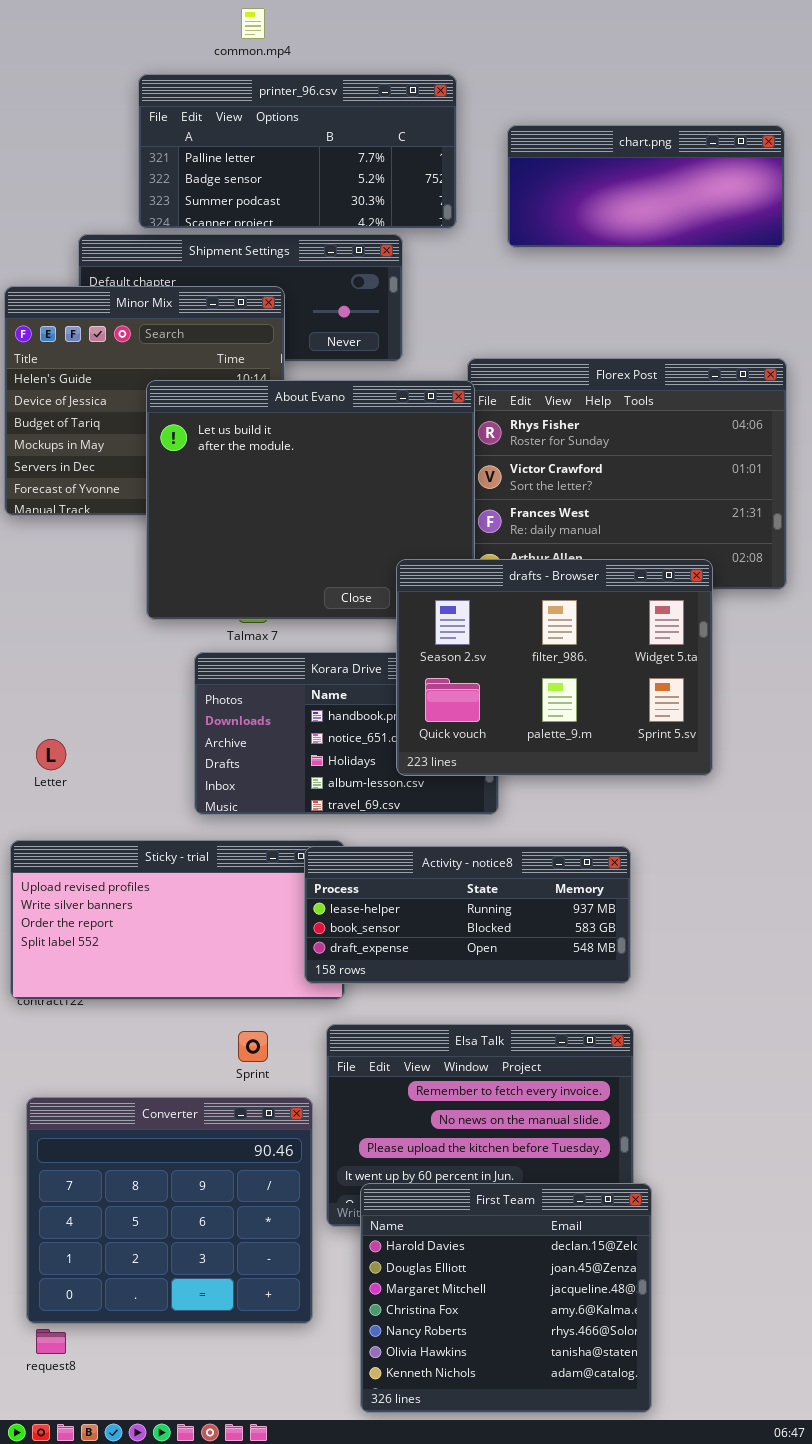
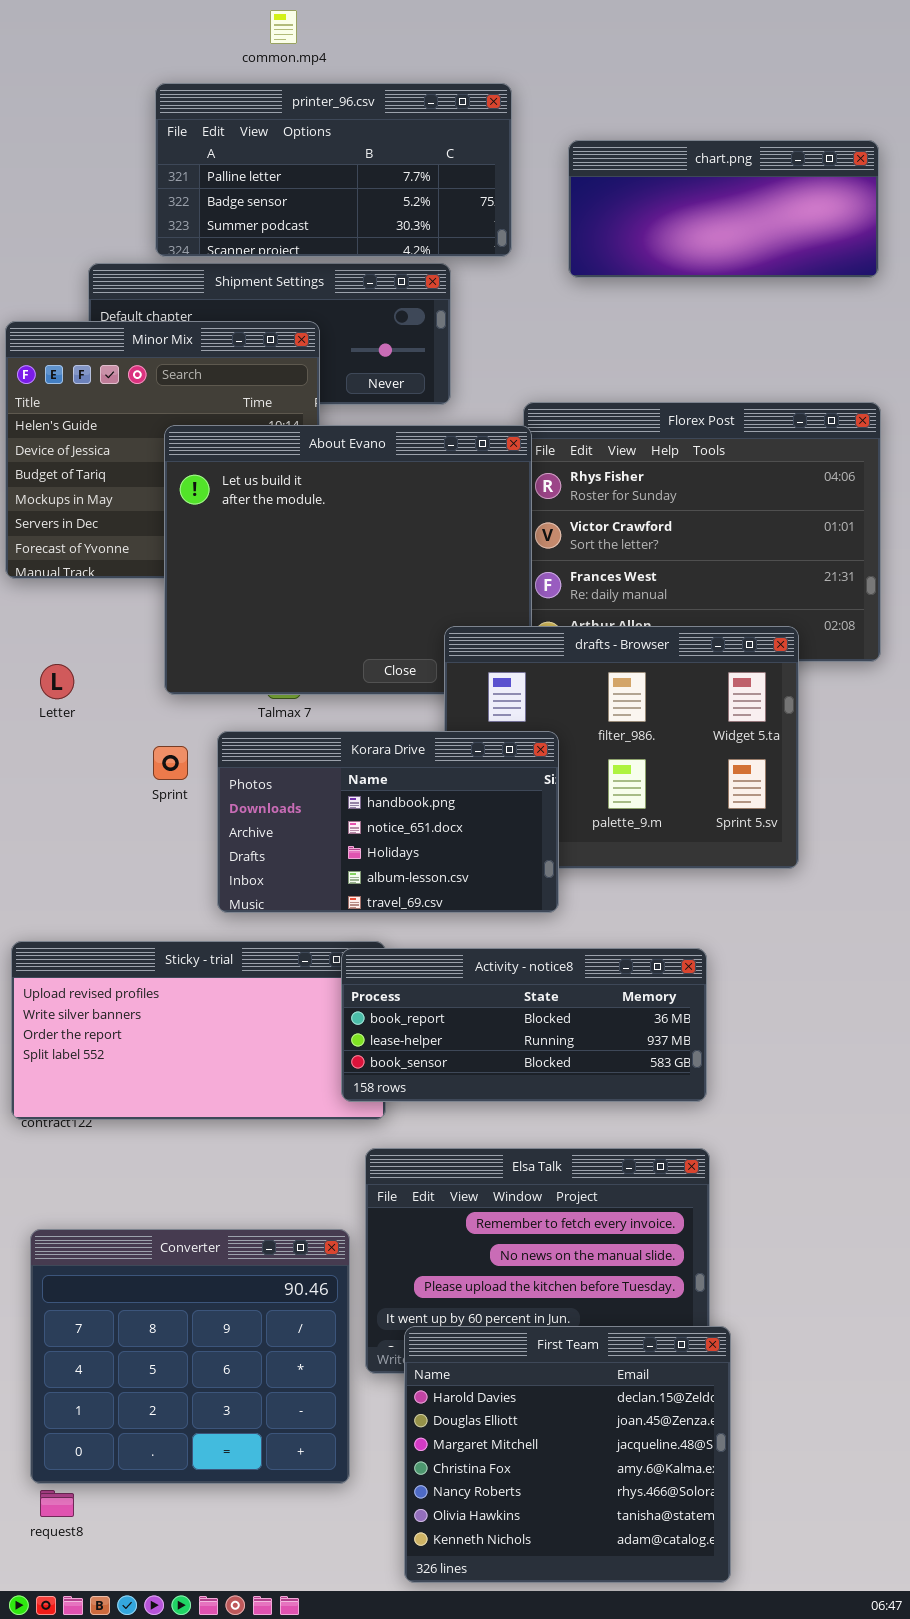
Korara Drive: [194,652,499,815] -> [217,731,559,913], raised
Letter: [36,739,66,770] -> [40,664,74,699], moved
Activity - notice8: [304,846,631,984] -> [341,948,707,1102], scrolled up 1 row
Sprint: [238,1031,268,1062] -> [153,746,188,780], moved

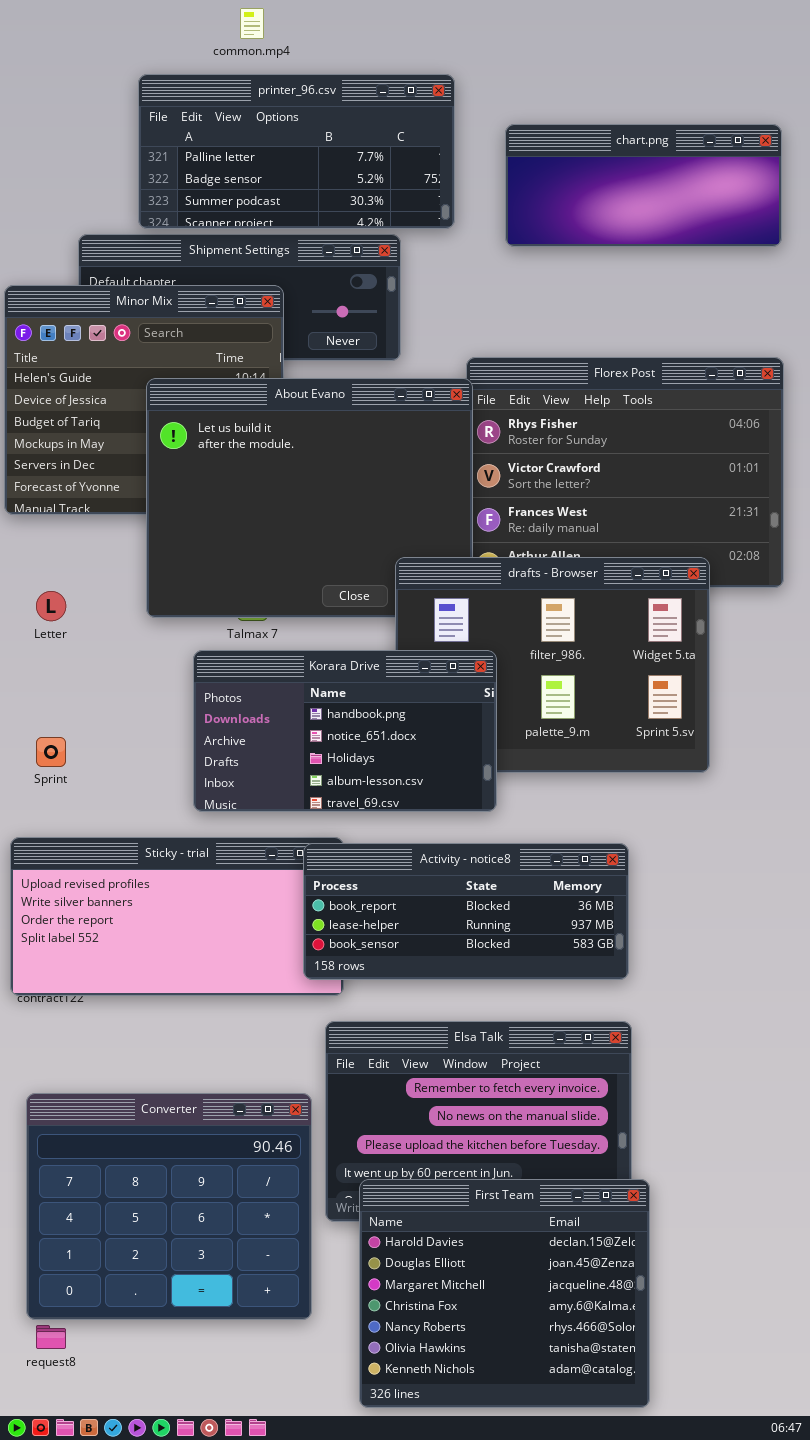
Sprint: [153,746,188,780] -> [36,737,66,767], moved

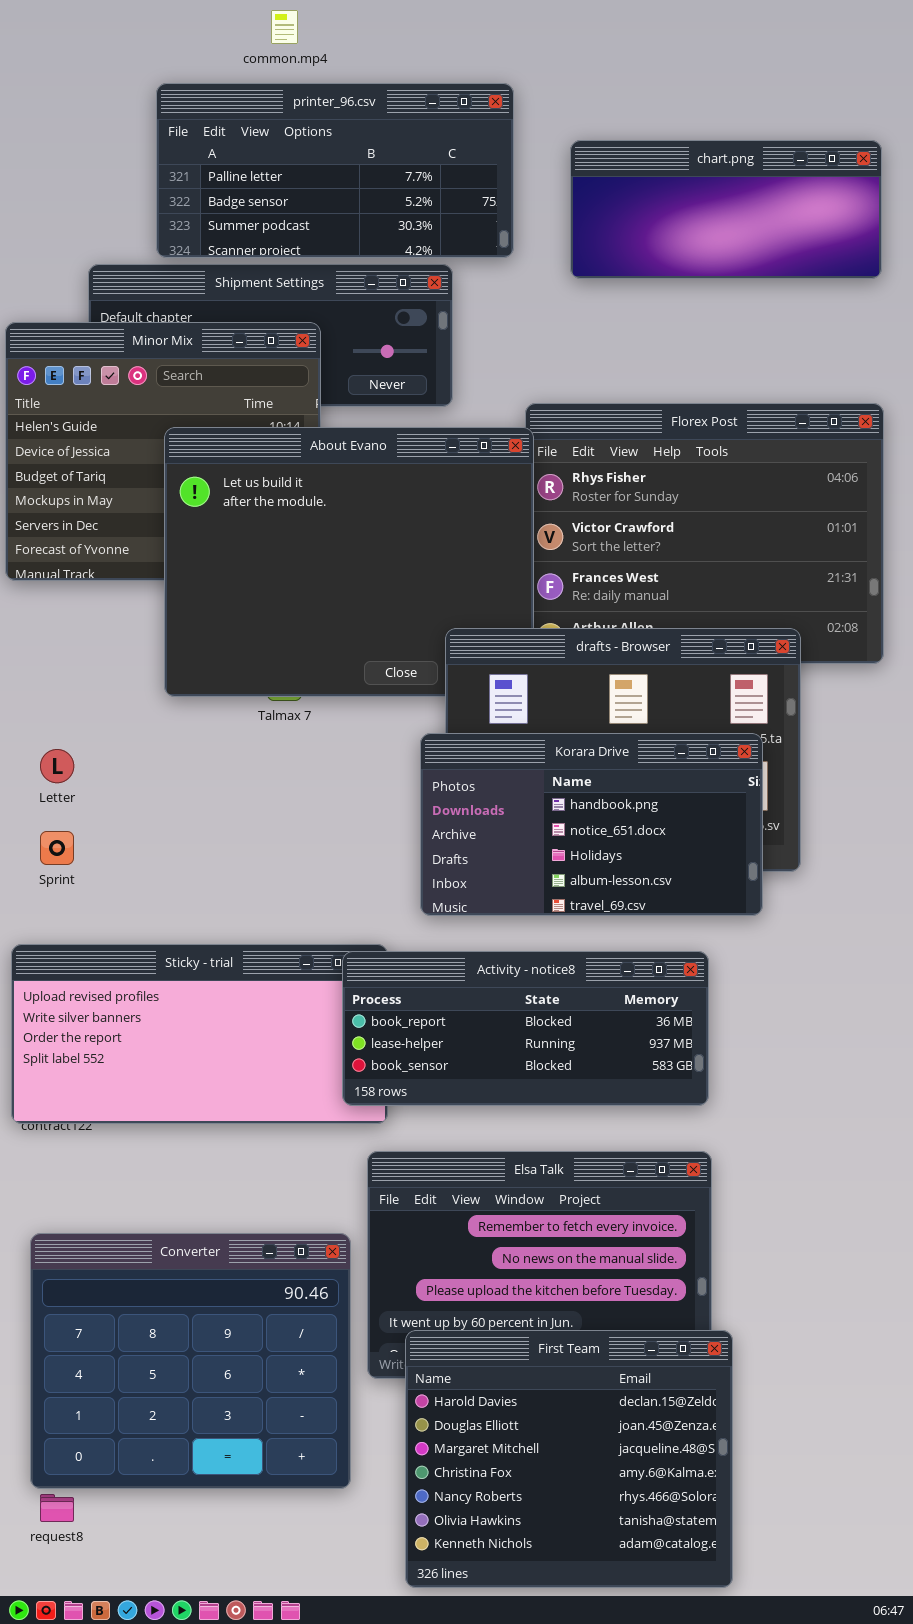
Letter: [36,591,66,621] -> [40,749,74,783], moved
Korara Drive: [193,650,497,812] -> [420,733,763,916], moved

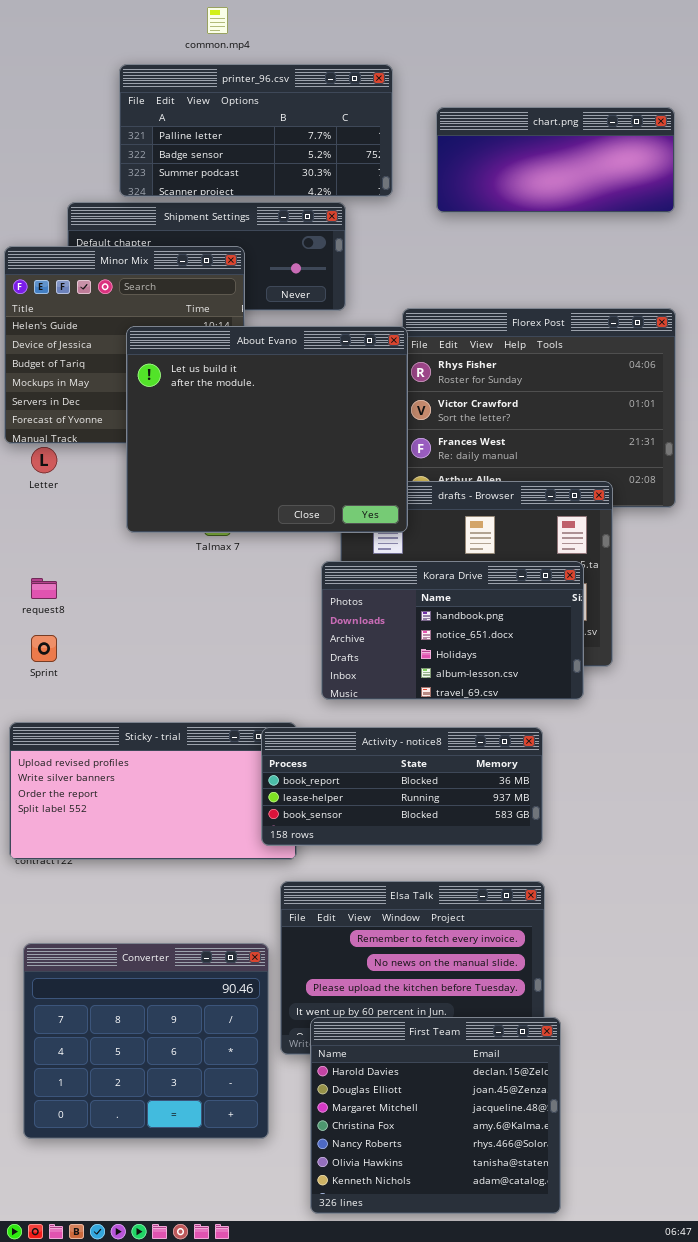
About Evano: [164,427,534,697] -> [126,326,408,533], raised
Letter: [40,749,74,783] -> [31,447,57,473], moved
request8: [40,1494,74,1522] -> [31,578,57,599], moved

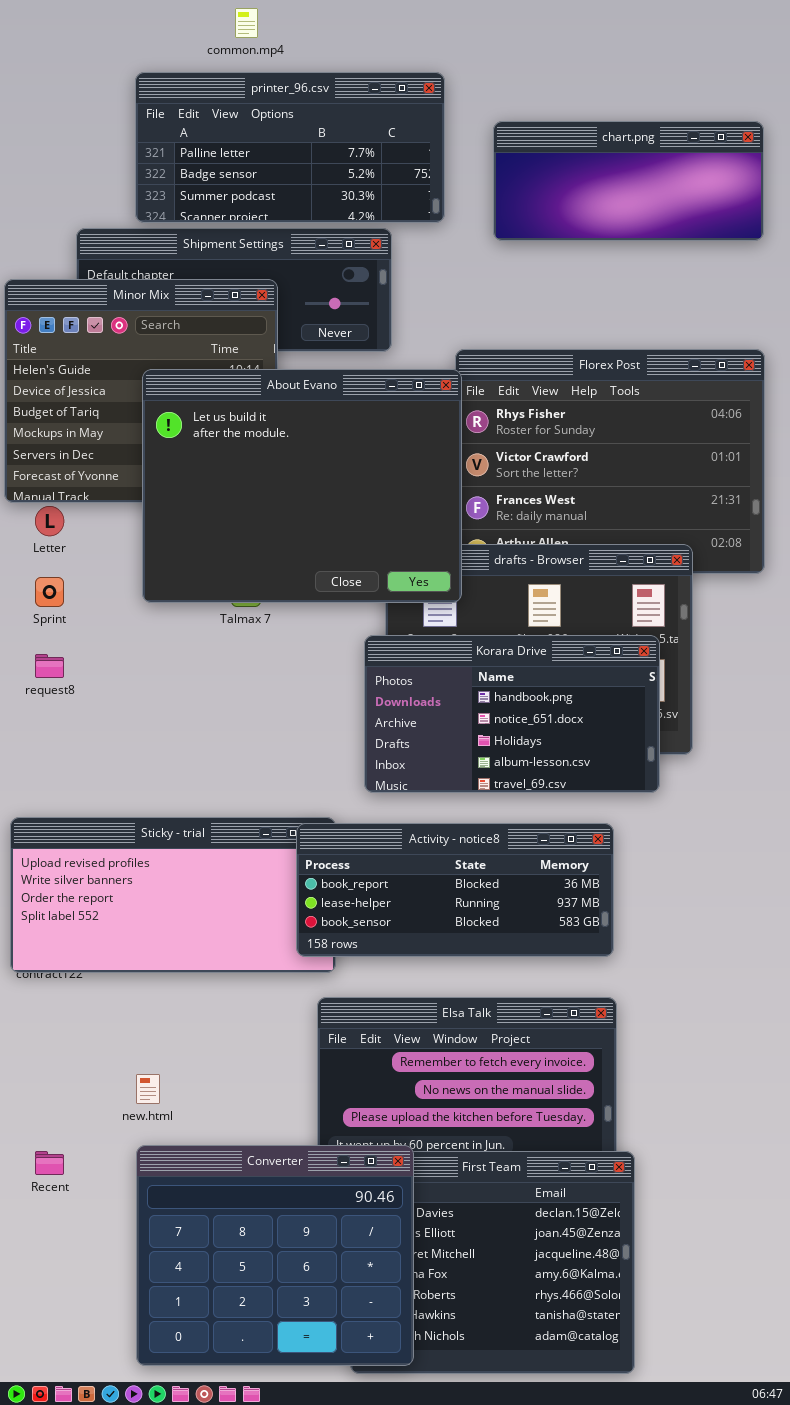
Sprint: [31,635,57,662] -> [35,577,64,607], moved
Converter: [23,943,269,1139] -> [136,1145,414,1366], moved

